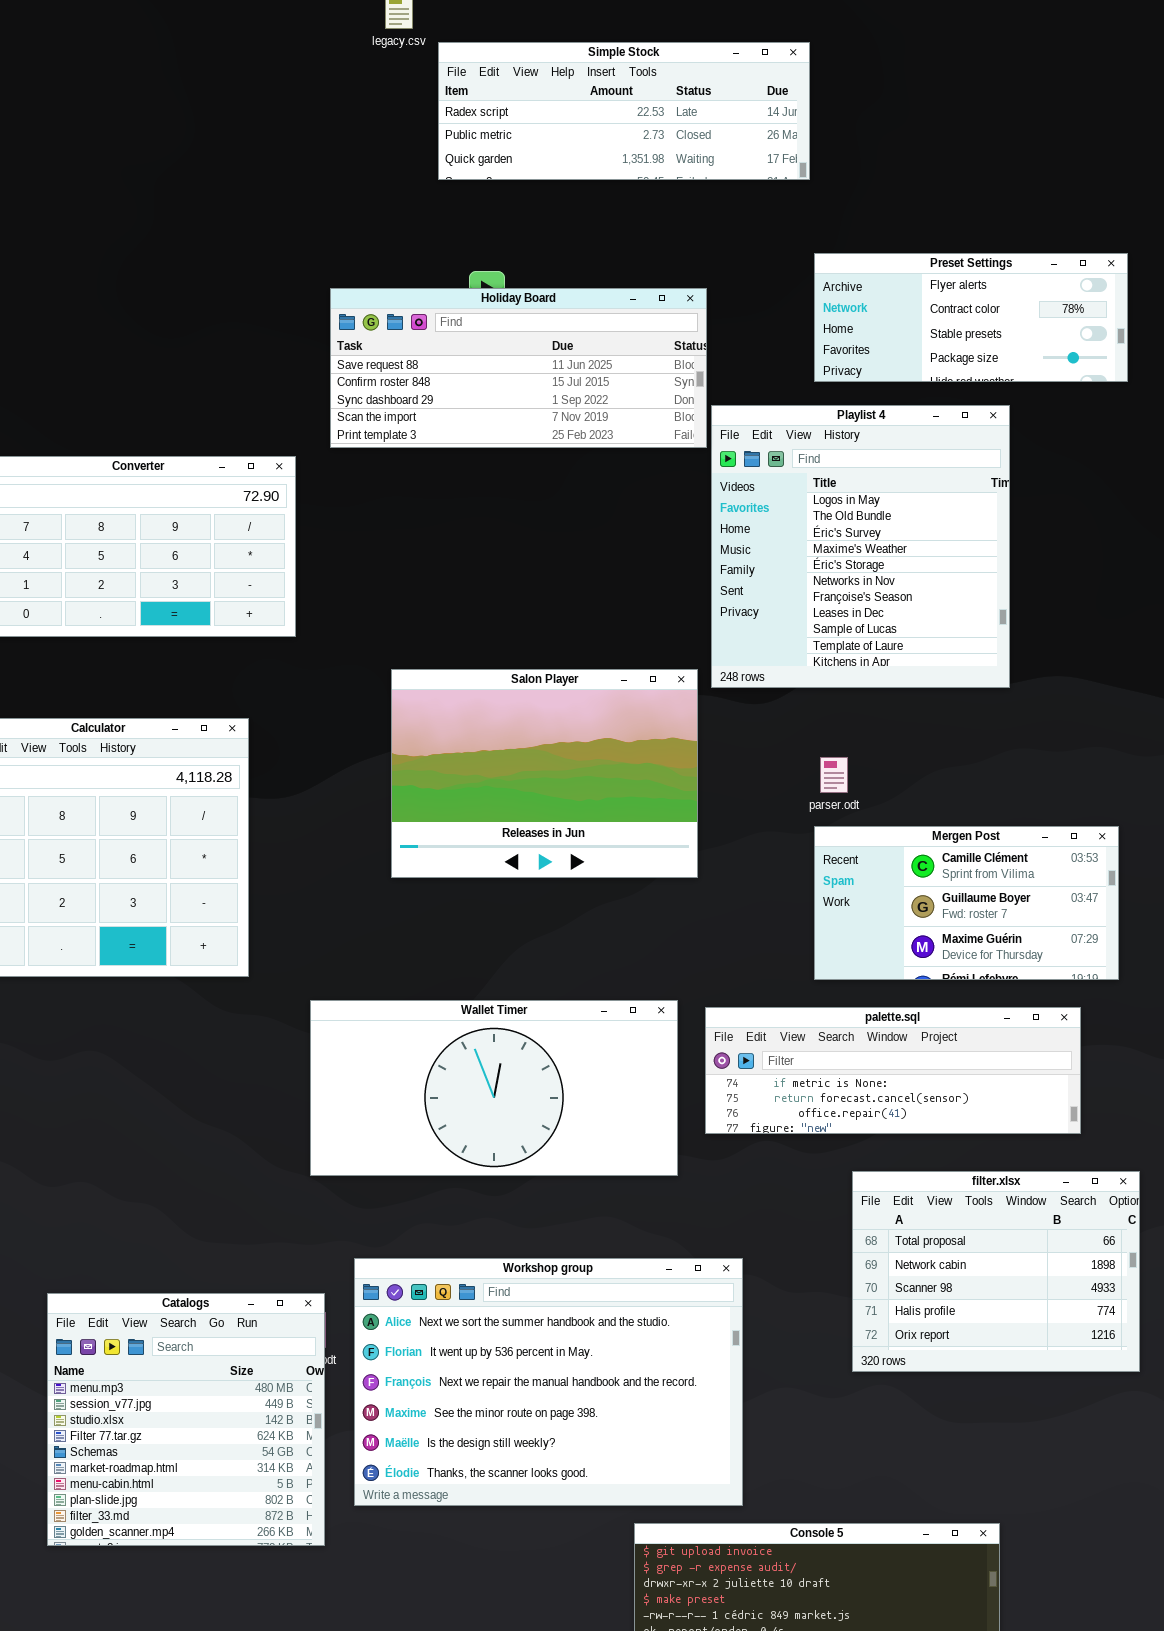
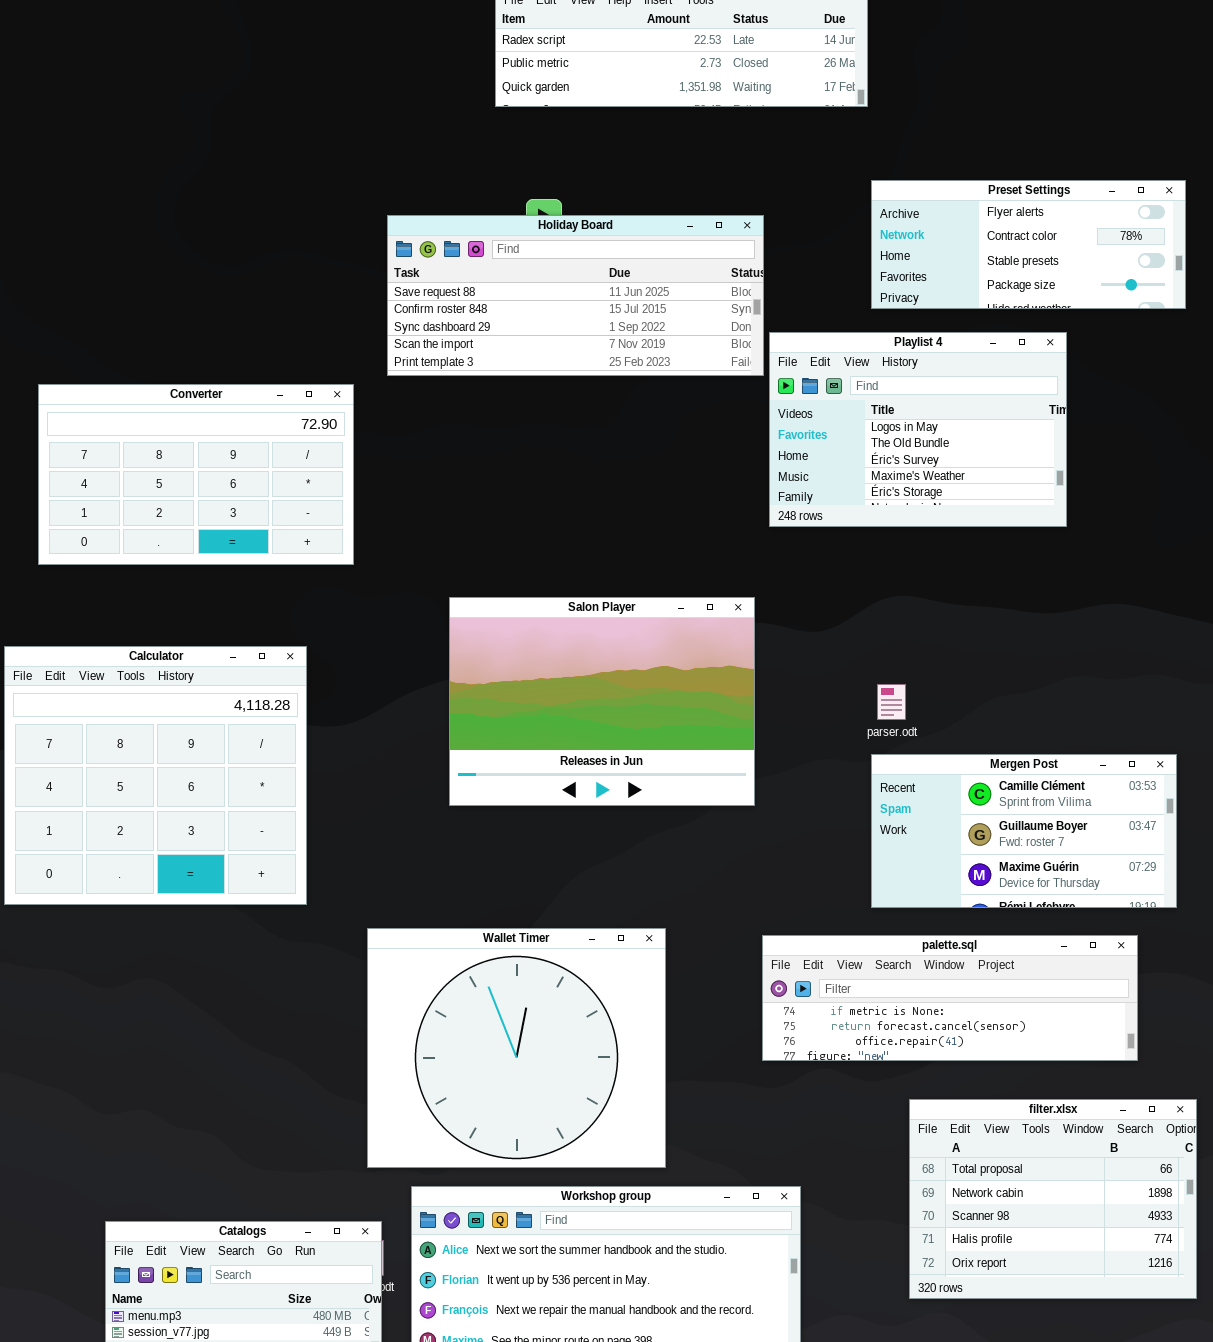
Playlist 4: [711,405,1010,688] -> [769,332,1067,527], resized
Wallet Timer: [310,1000,678,1176] -> [367,928,666,1168], resized

